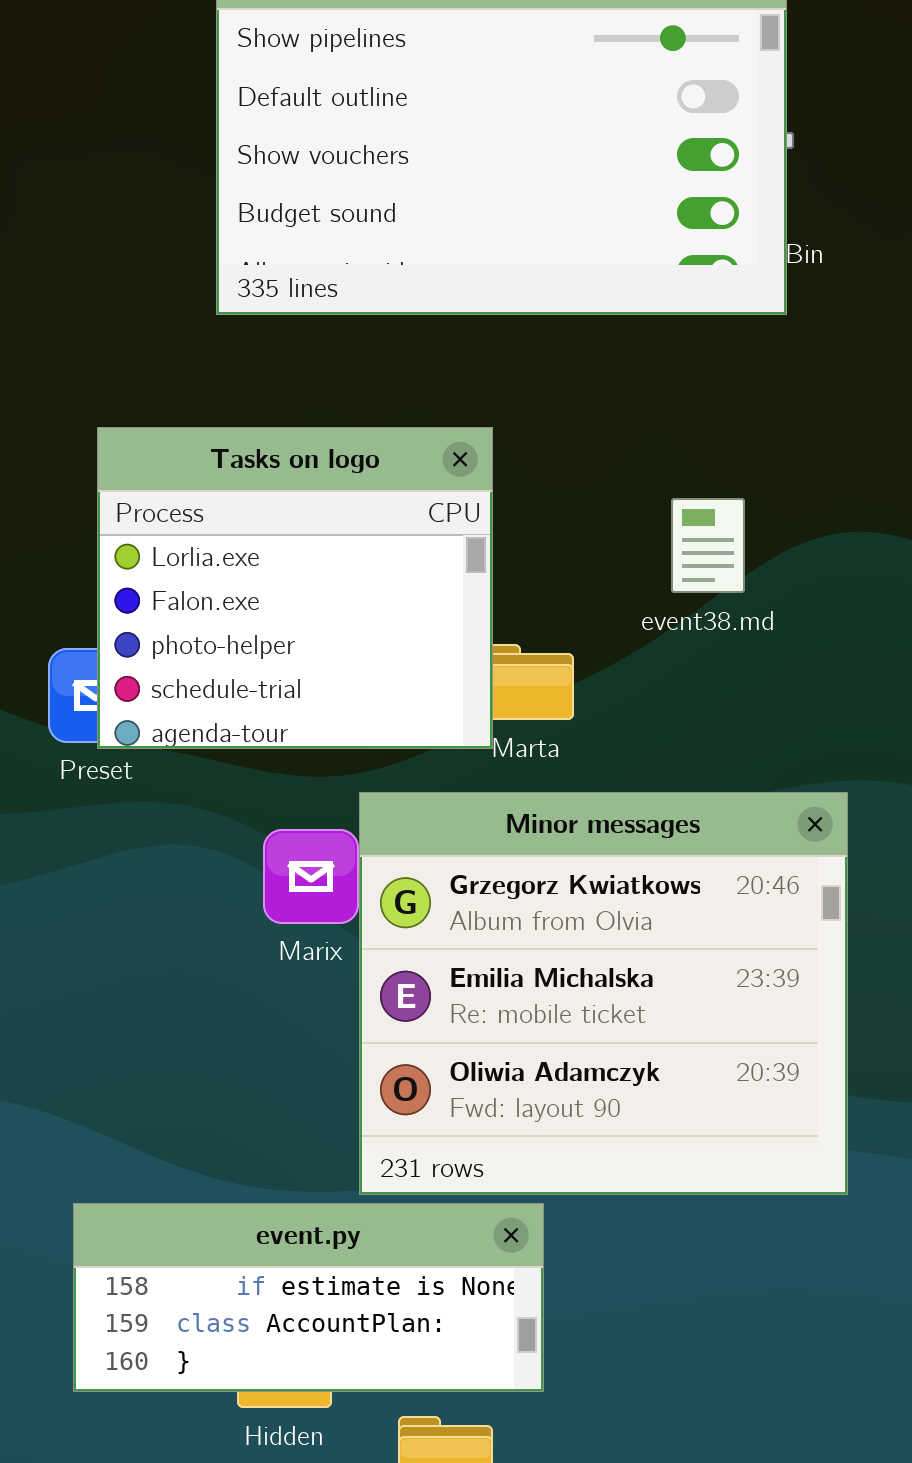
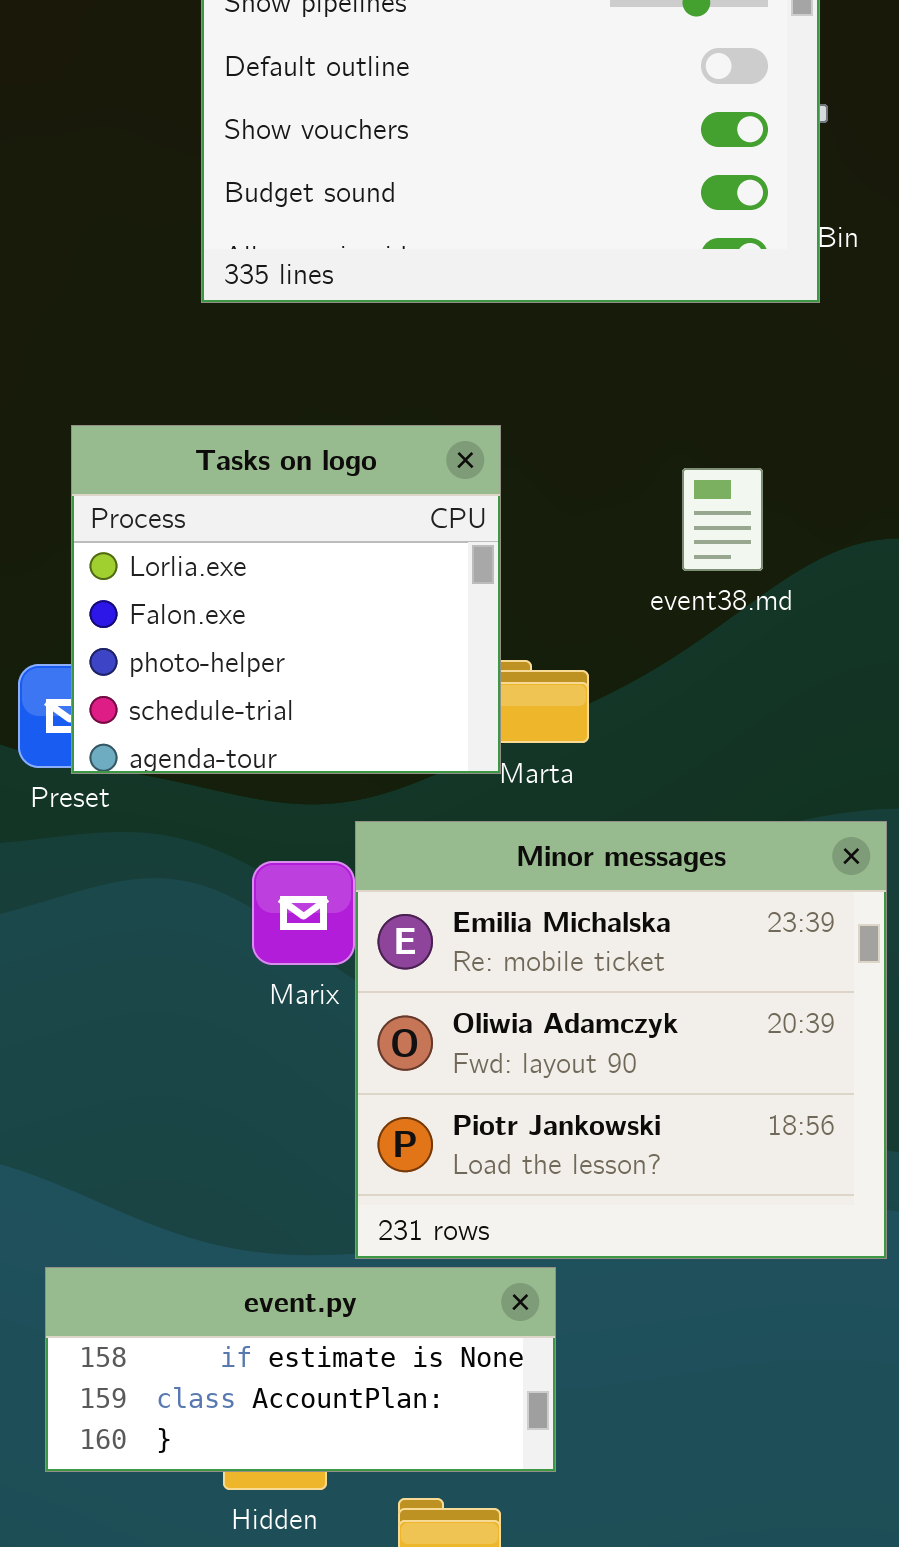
event38.md: [671,498,745,593] -> [682,468,763,571], moved
Minor messages: [359,792,848,1195] -> [355,821,887,1259], scrolled down 1 row

